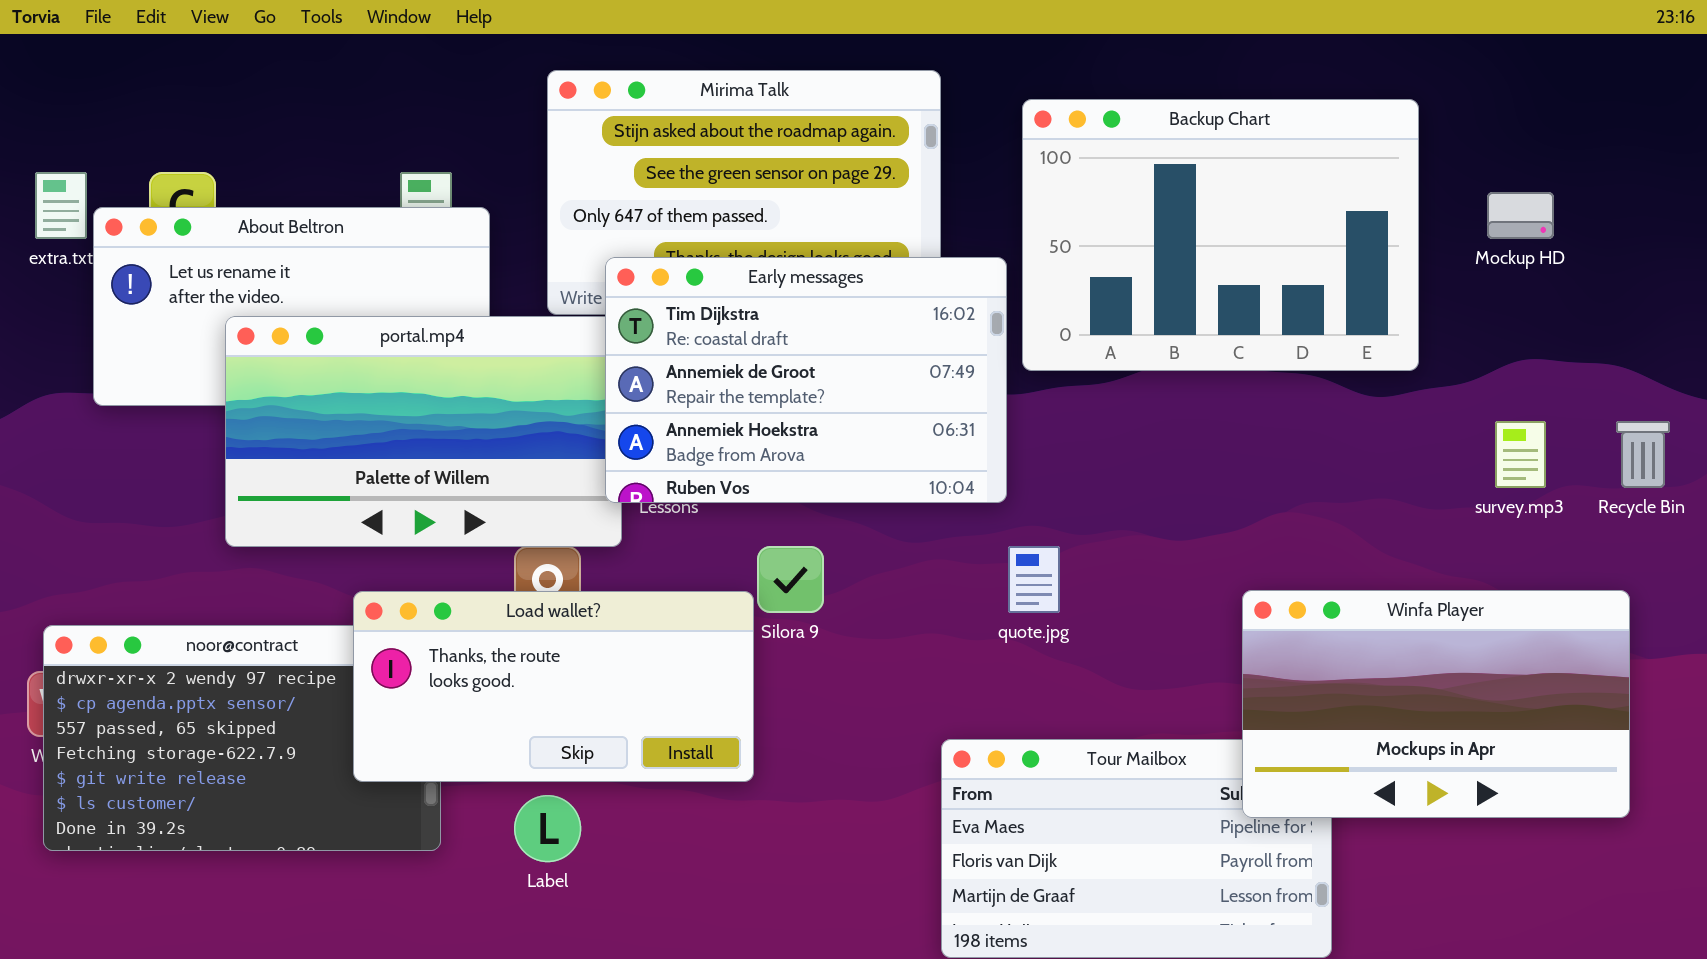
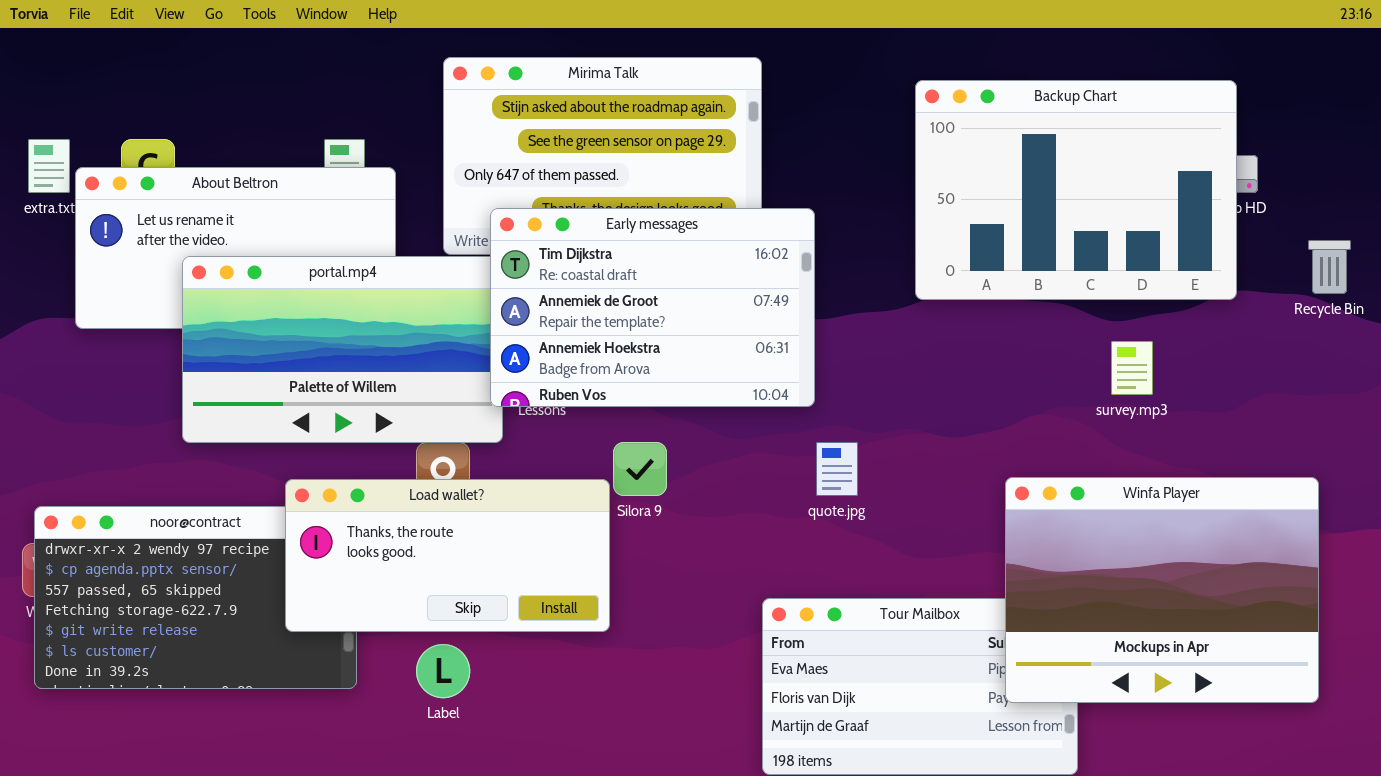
Backup Chart: [1022,99,1419,371] -> [915,80,1237,300], moved
survey.mp3: [1495,421,1546,488] -> [1111,341,1153,395], moved
Recycle Bin: [1616,421,1670,488] -> [1308,240,1351,294], moved
Winfa Player: [1242,590,1630,818] -> [1005,477,1319,703], resized

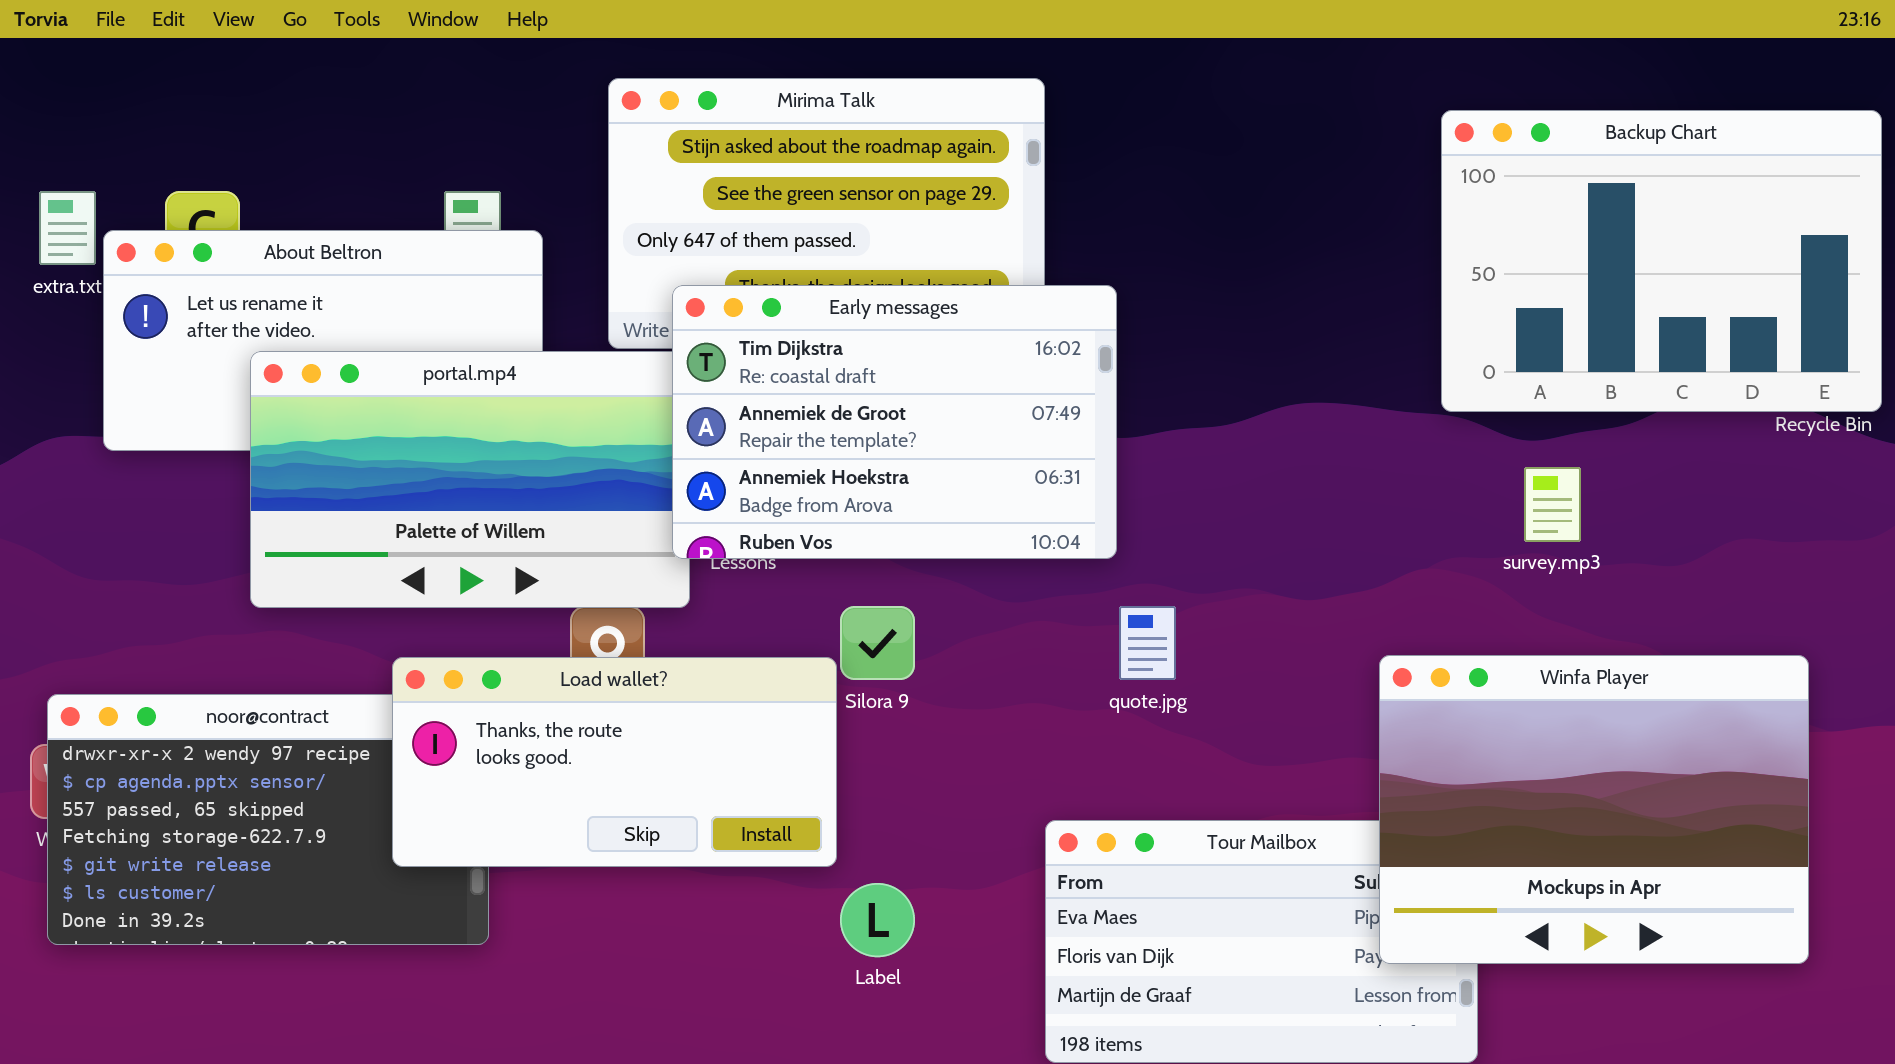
Backup Chart: [915,80,1237,300] -> [1441,110,1882,412], moved
Label: [416,644,470,698] -> [840,883,915,957], moved

